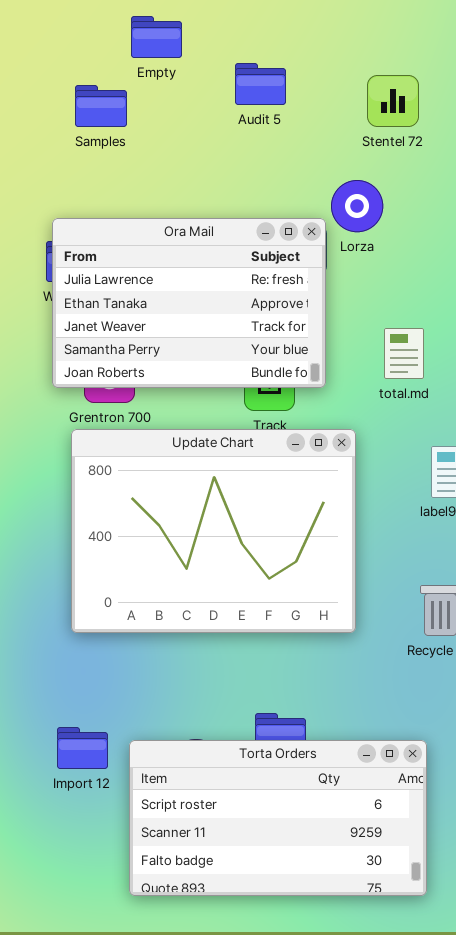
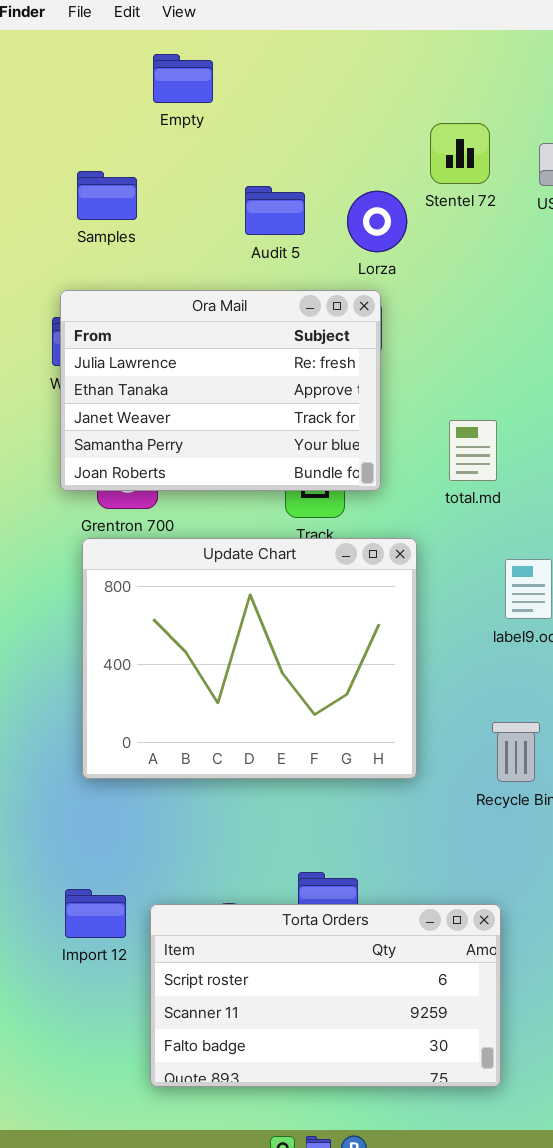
Audit 5: [235,63,286,105] -> [245,186,305,235], moved
Samples: [75,85,127,127] -> [77,171,137,220], moved
Lorza: [331,180,383,232] -> [347,191,407,252], moved

